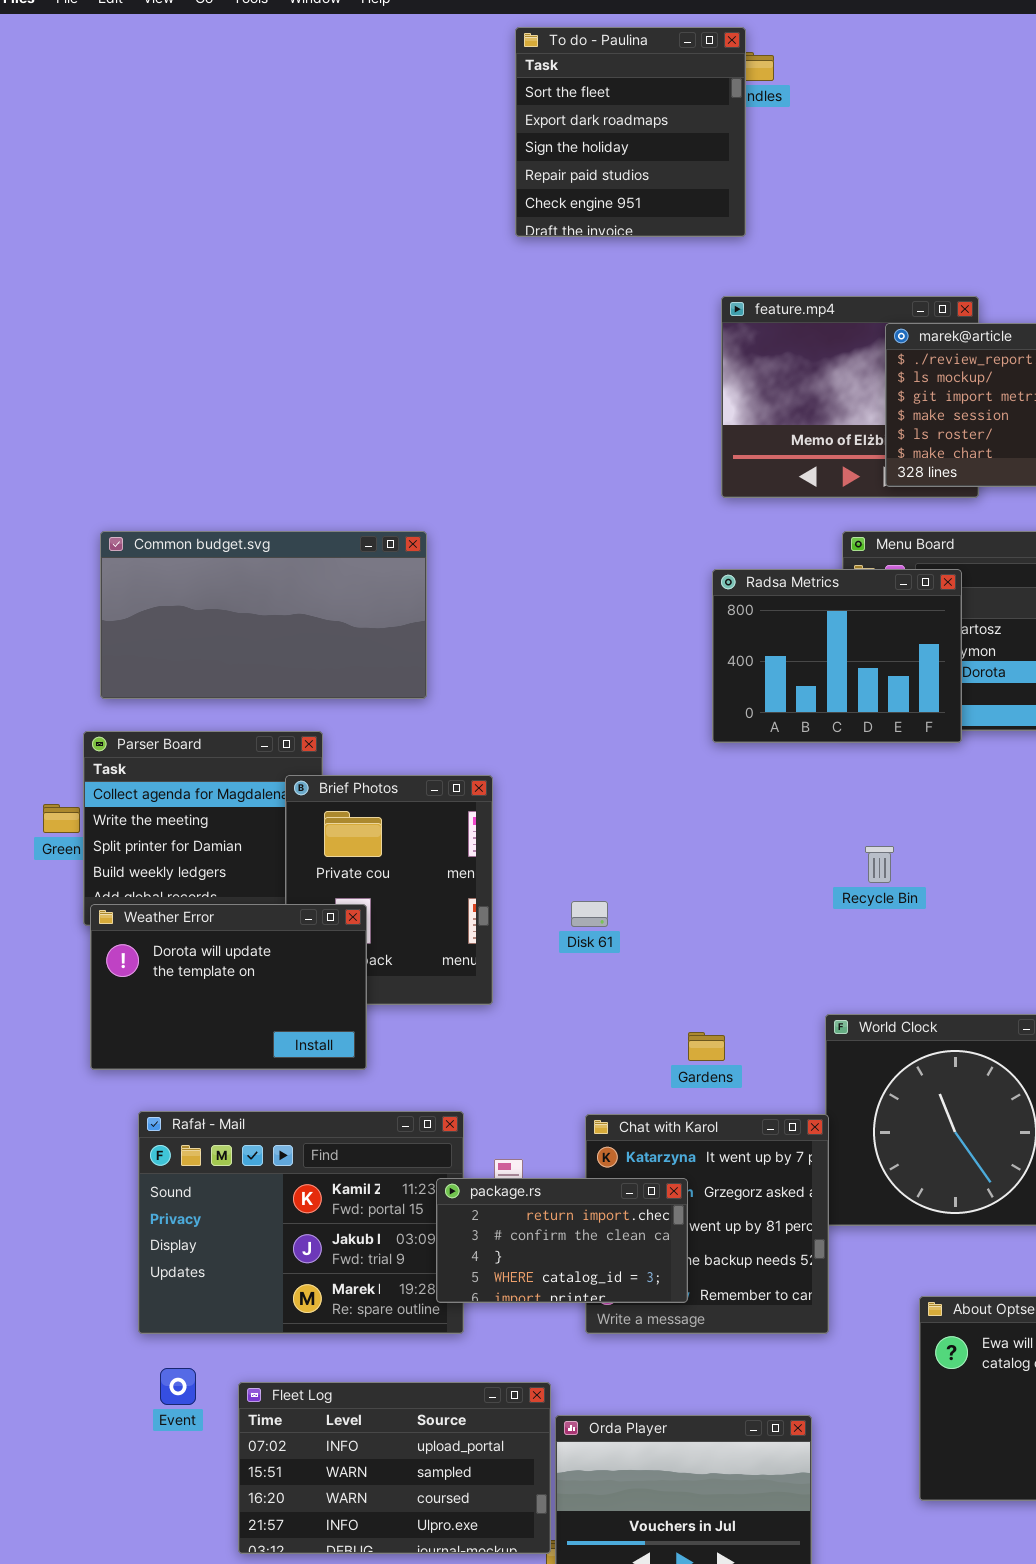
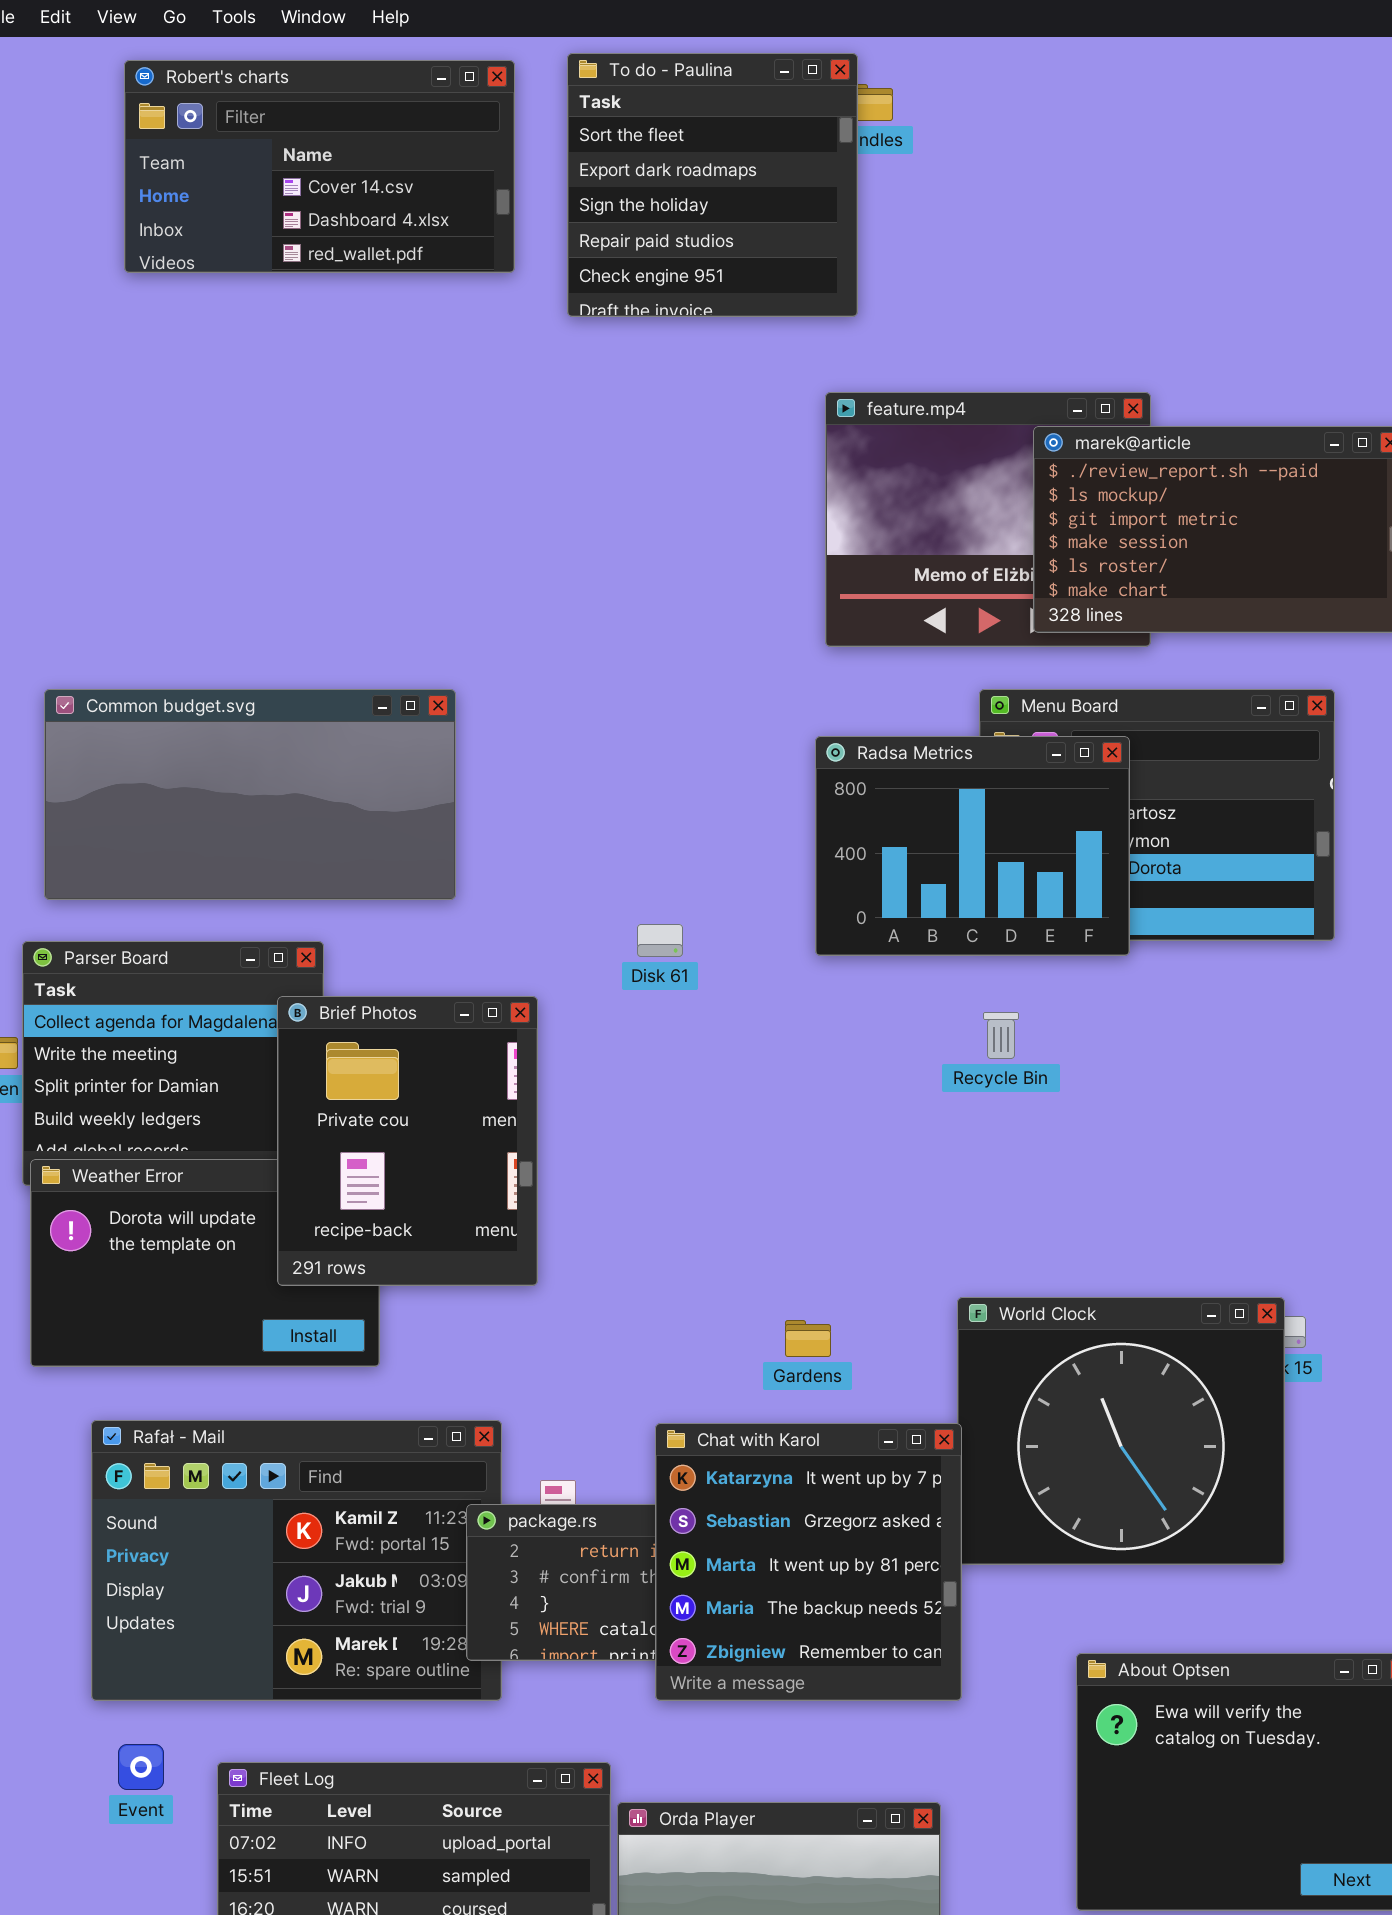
Robert's charts: none -> [124,60,515,273], opened
Brief Photos: [285,775,493,1005] -> [277,996,538,1286], raised
Recycle Bin: [865,846,894,883] -> [983,1012,1019,1059], moved
Disk 61: [571,901,608,927] -> [637,924,683,957], moved
Chat with Karol: [585,1114,829,1334] -> [655,1423,962,1701], raised

